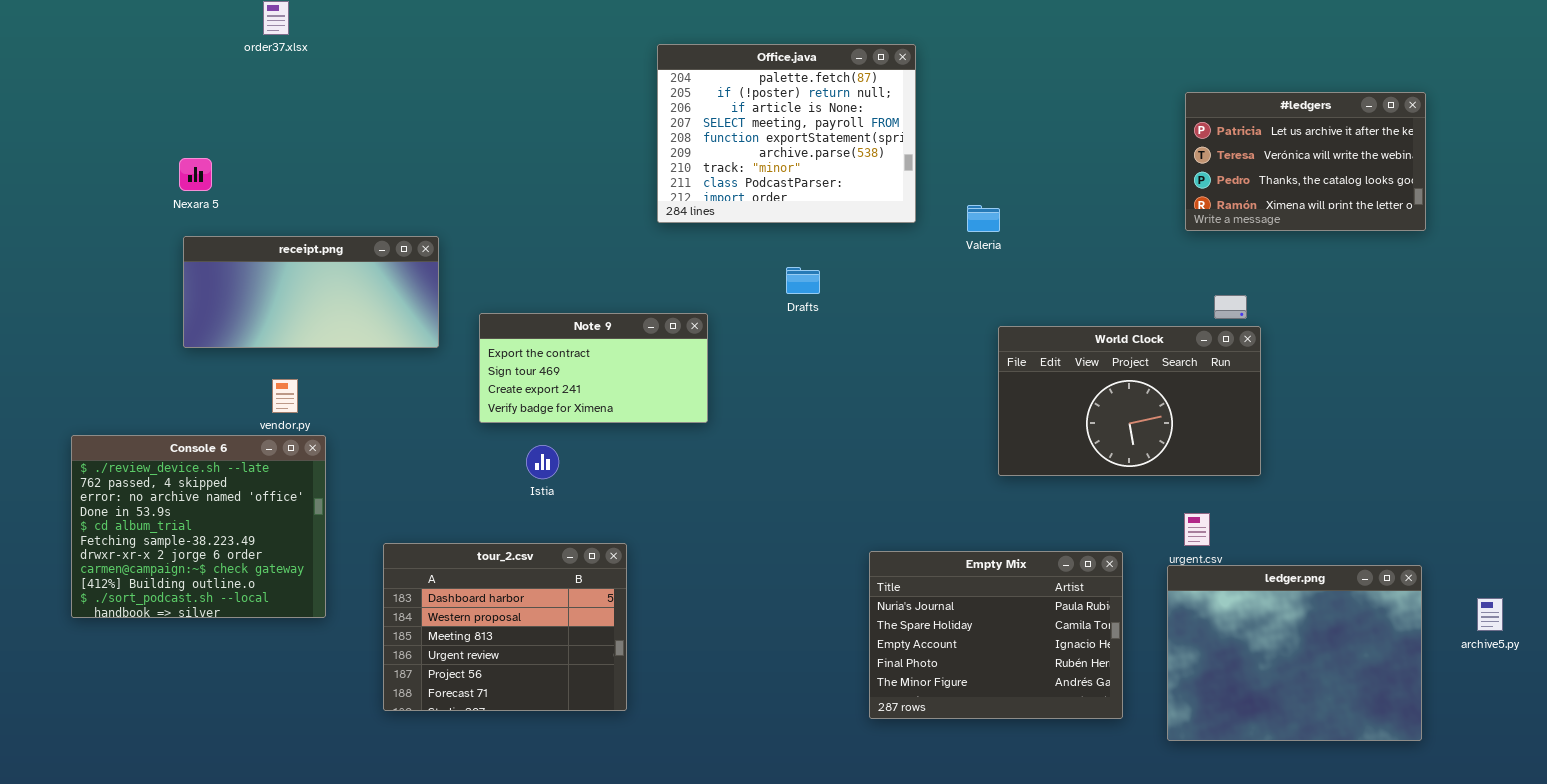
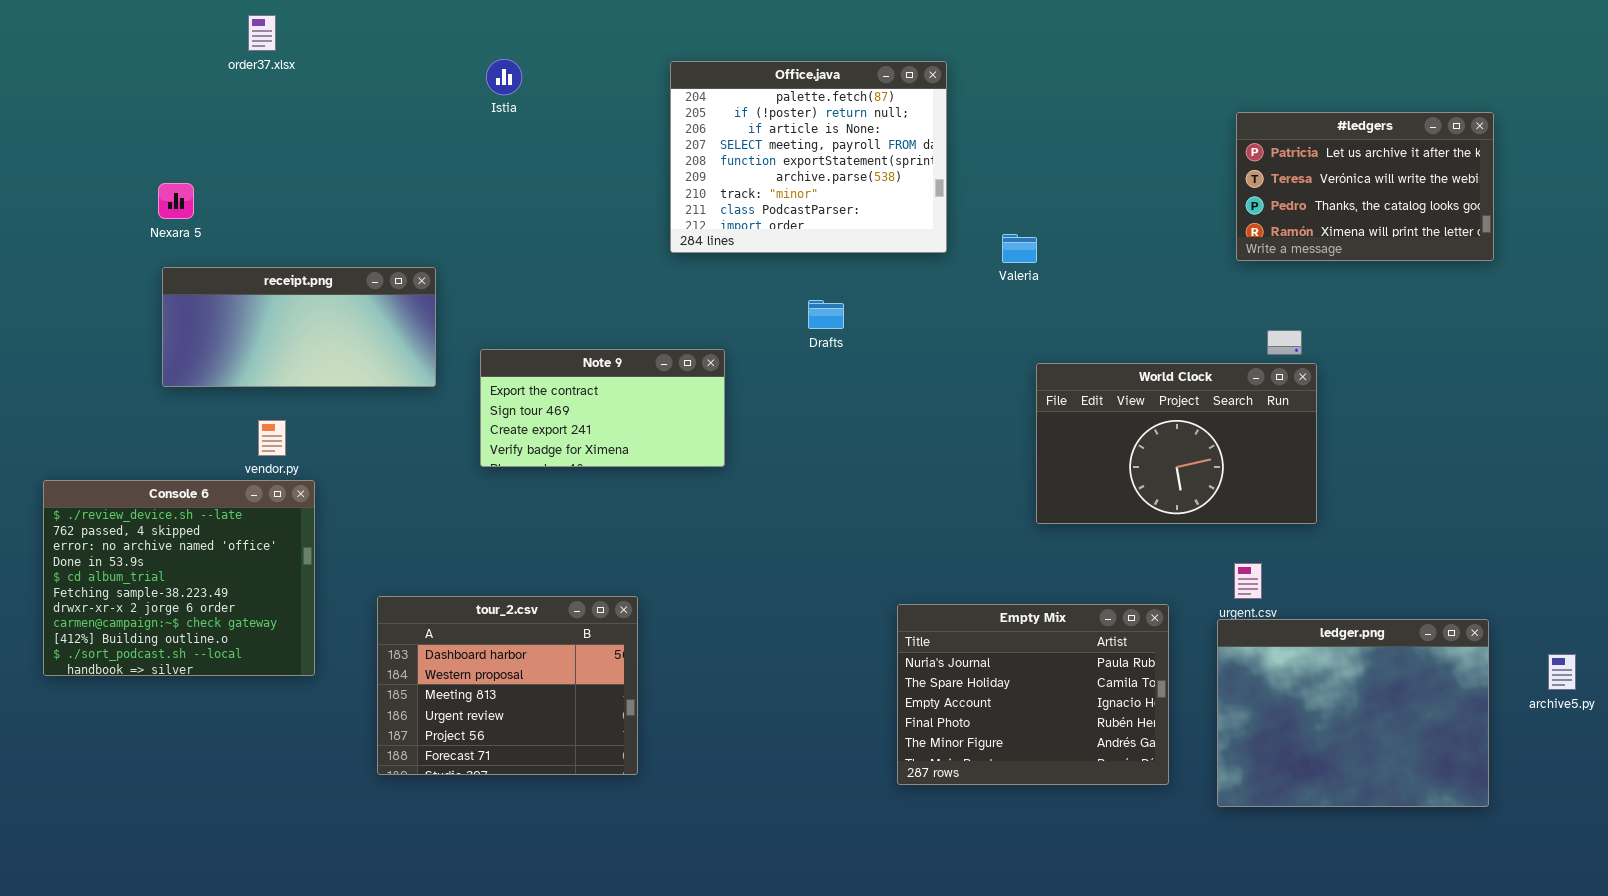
Istia: [526,445,559,479] -> [486,59,522,95], moved

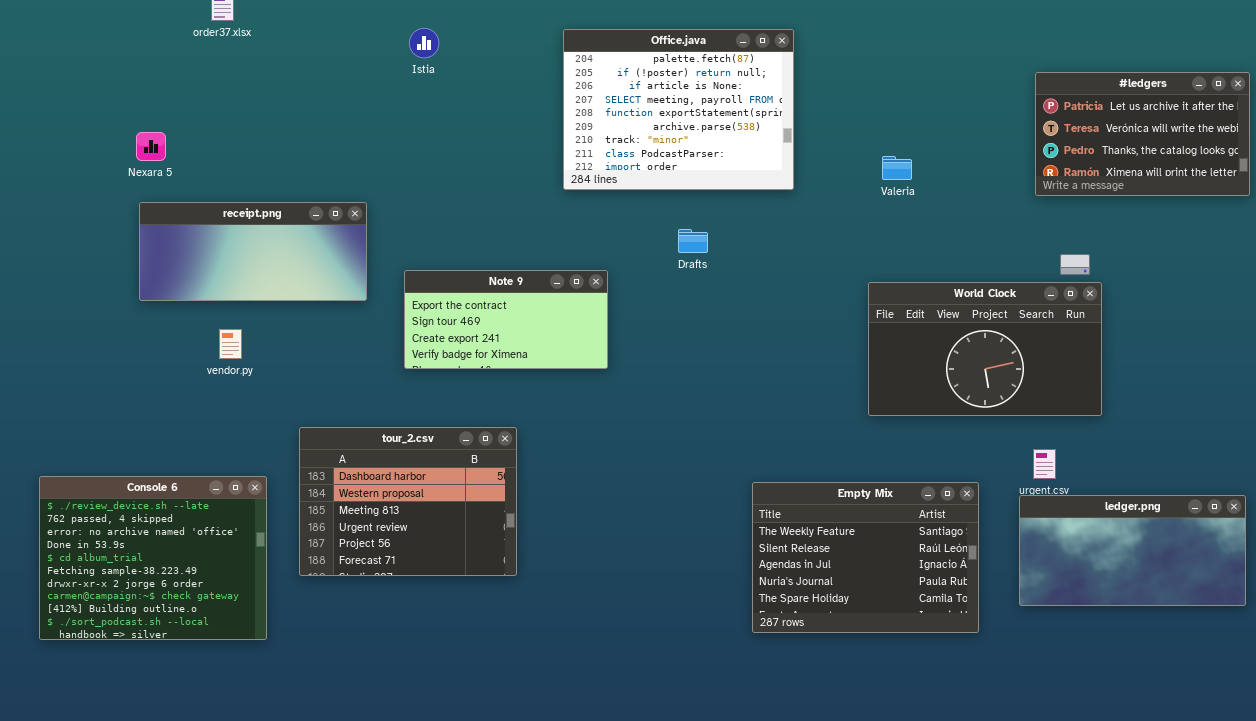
Valeria: [1002,234,1037,263] -> [882,156,912,180], moved
Console 6: [43,480,315,676] -> [39,476,267,640], moved
tour_2.csv: [377,596,638,775] -> [299,427,517,576], moved
Empty Mix: [897,604,1169,785] -> [752,482,979,633], scrolled up 3 rows
ledger.png: [1217,619,1489,807] -> [1019,495,1246,606], resized

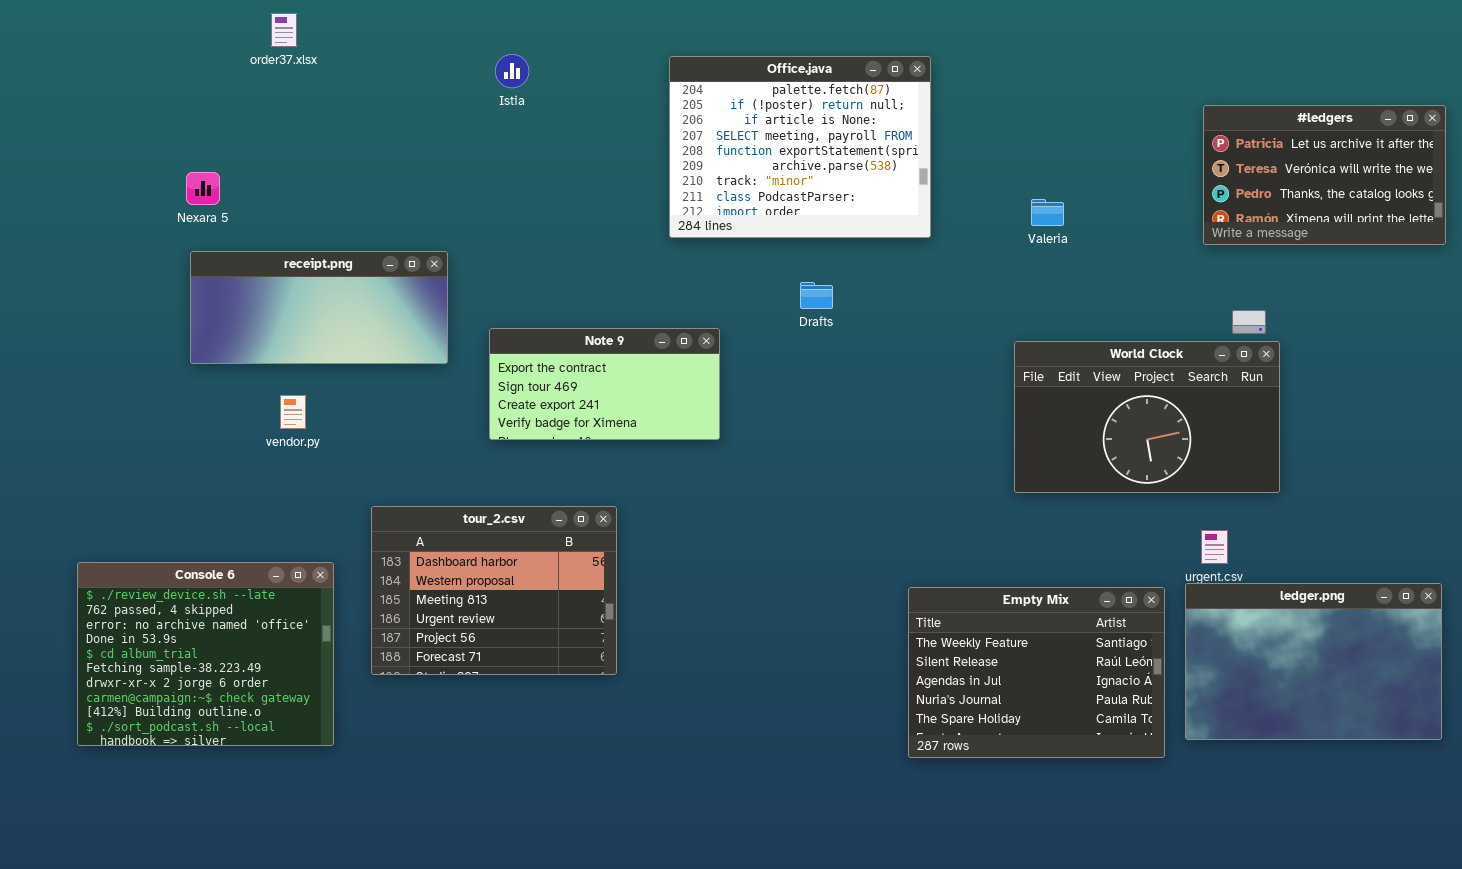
Empty Mix: [752,482,979,633] -> [908,587,1165,758], moved
ledger.png: [1019,495,1246,606] -> [1185,583,1442,740], resized

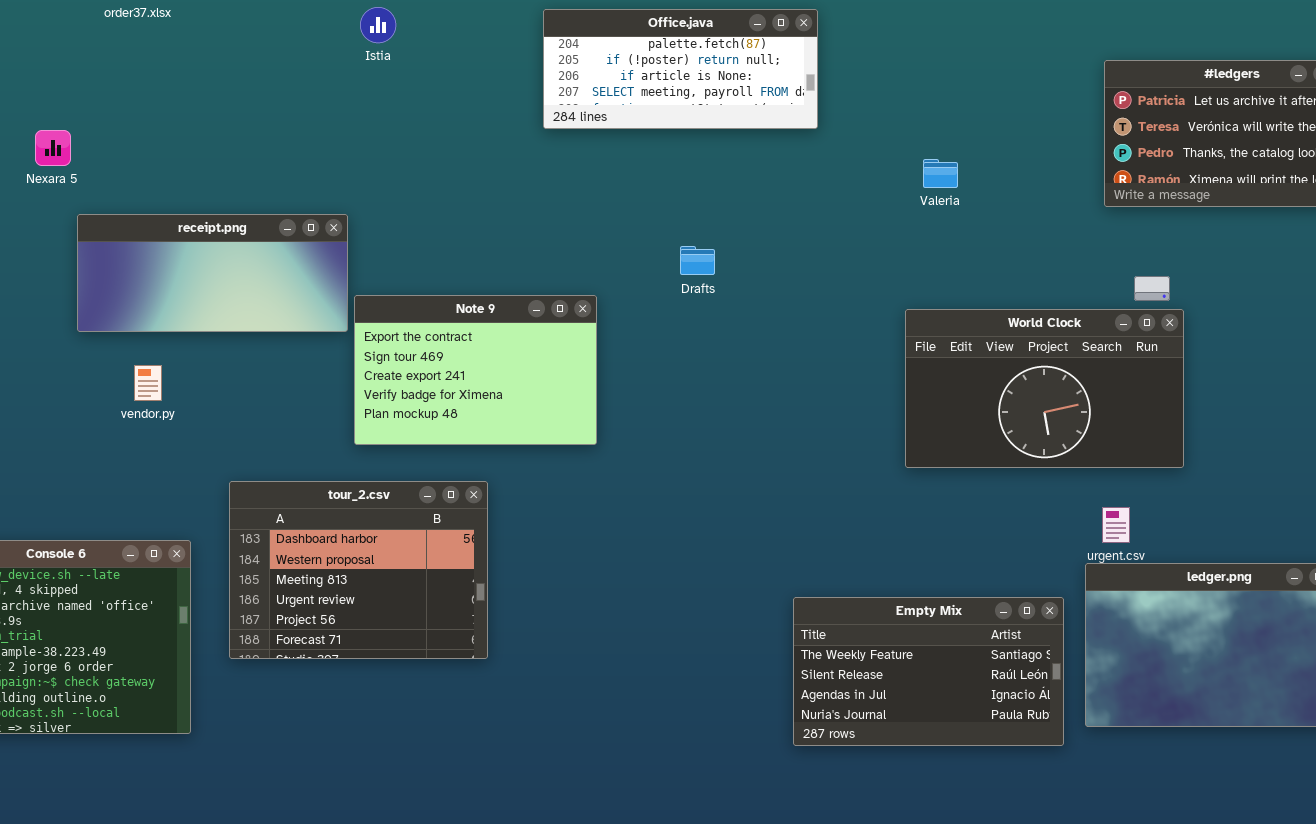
Office.java: [669,56,931,238] -> [543,9,818,129], resized
receipt.png: [190,251,448,364] -> [77,214,348,332], moved
Note 9: [489,328,720,440] -> [354,295,597,445], resized
Empty Mix: [908,587,1165,758] -> [793,597,1064,746], resized

